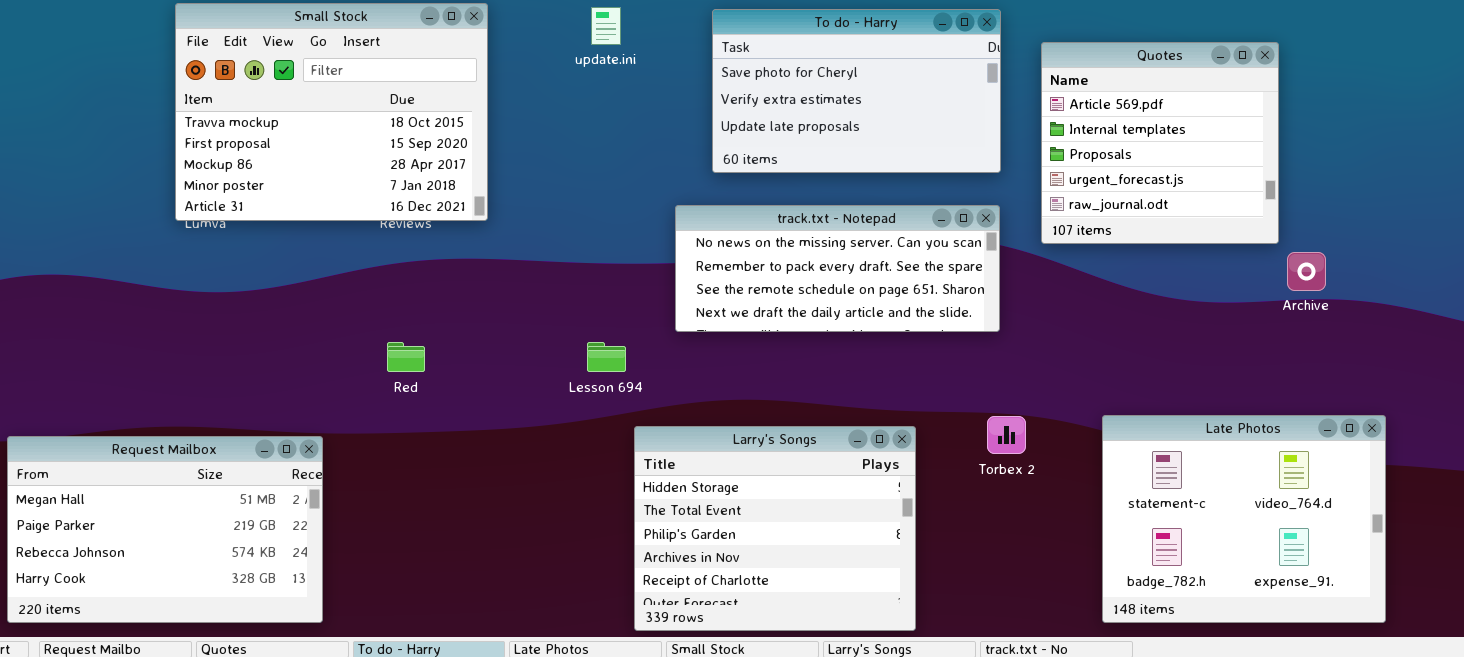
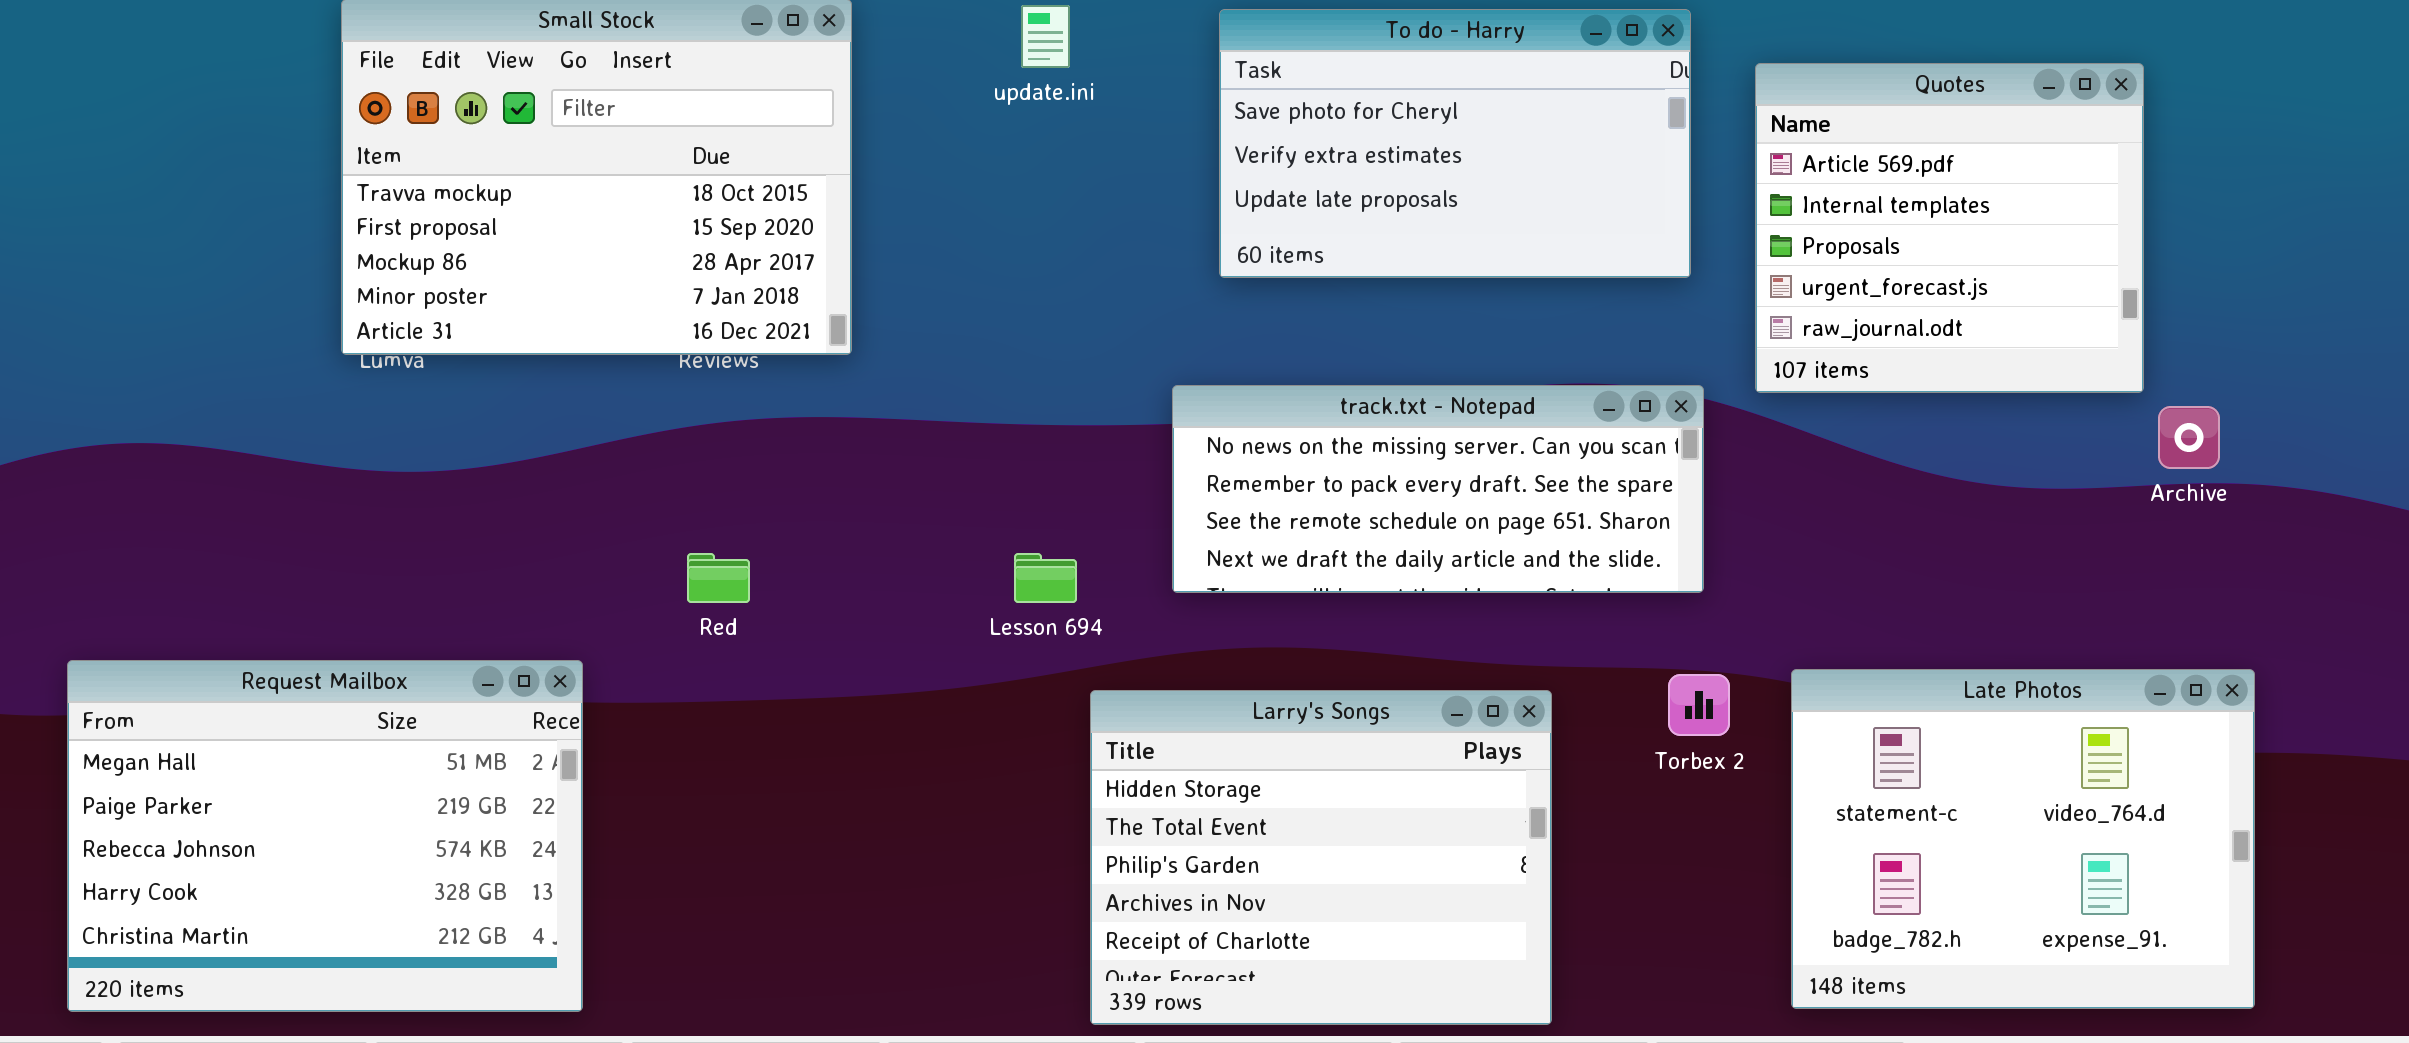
track.txt - Notepad: [675,205,1000,332] -> [1172,385,1704,593], moved
Late Photos: [1102,415,1386,623] -> [1791,669,2255,1009], moved
Request Mailbox: [7,436,323,623] -> [67,660,583,1012], resized

